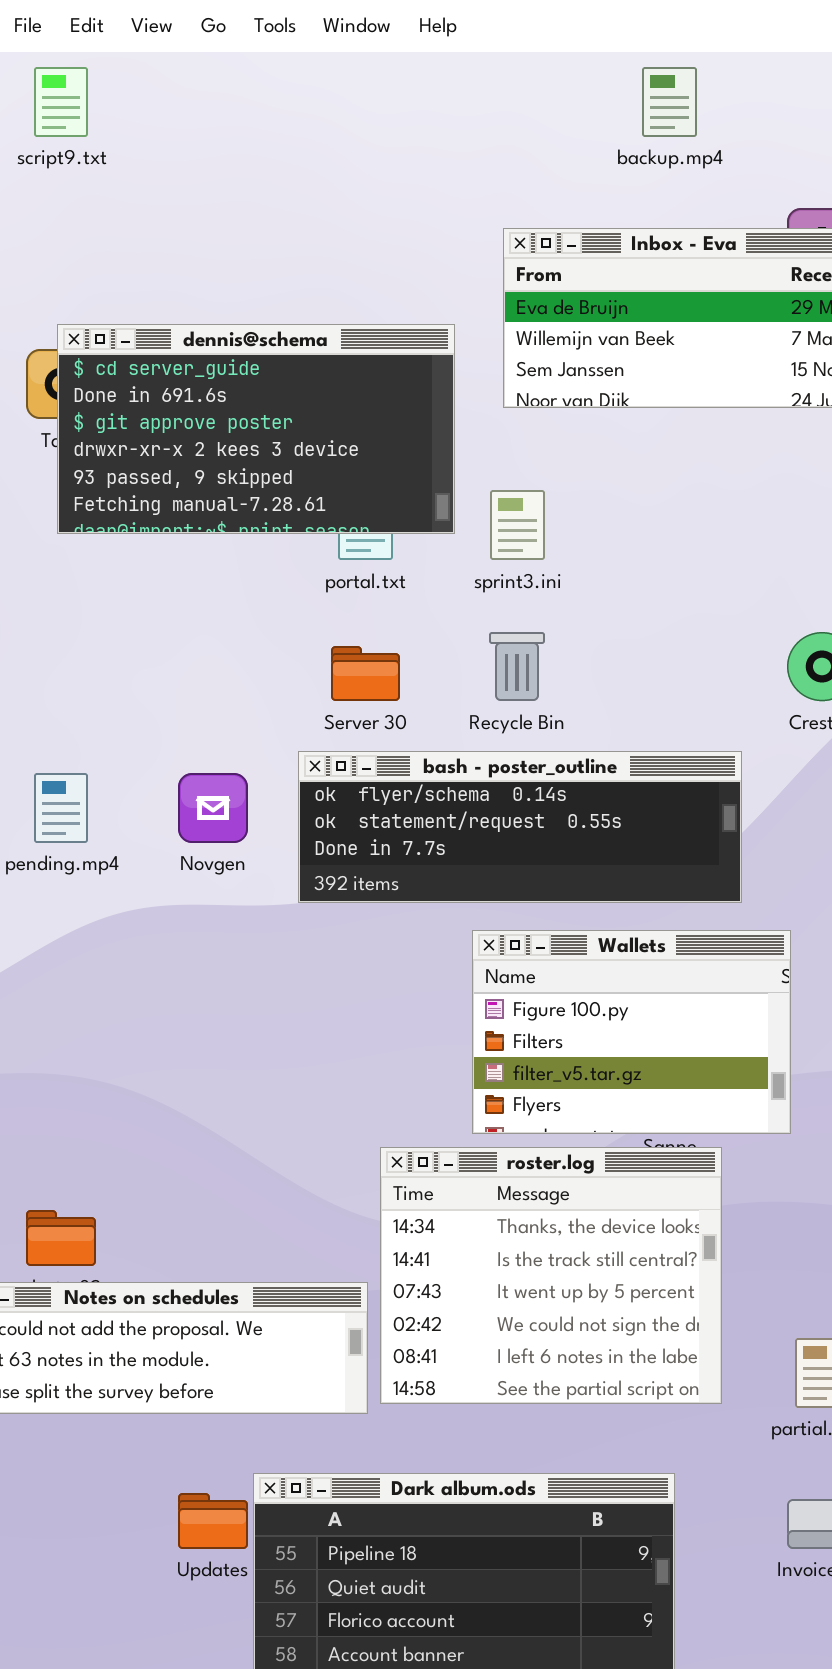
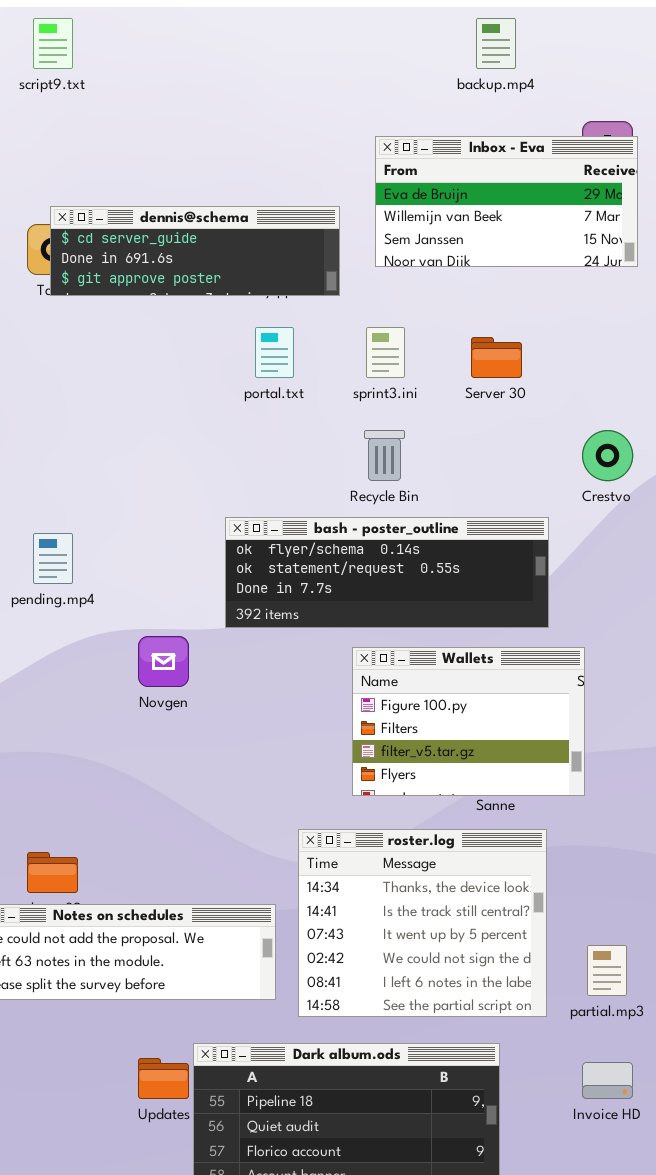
dennis@schema: [57,324,455,534] -> [50,206,340,296], resized
Server 30: [331,646,400,701] -> [471,337,522,378], moved
Novgen: [178,773,248,843] -> [138,636,189,687], moved
roster.log: [380,1147,722,1404] -> [298,829,547,1017], moved

